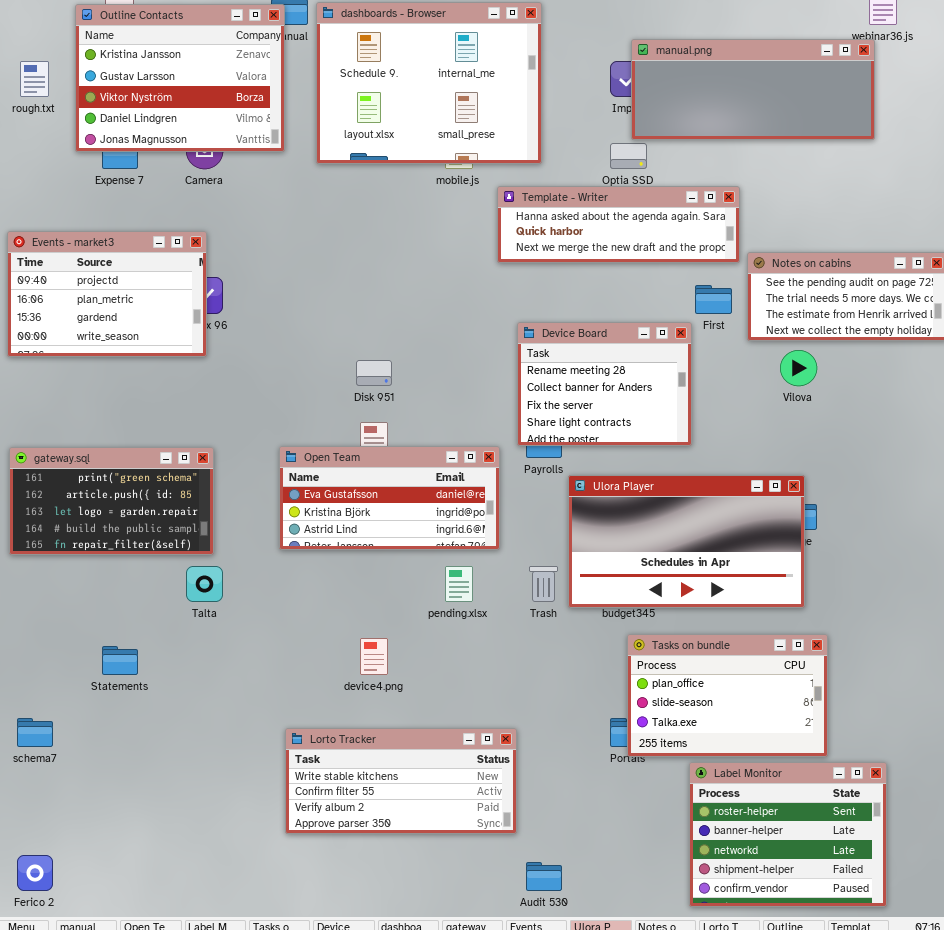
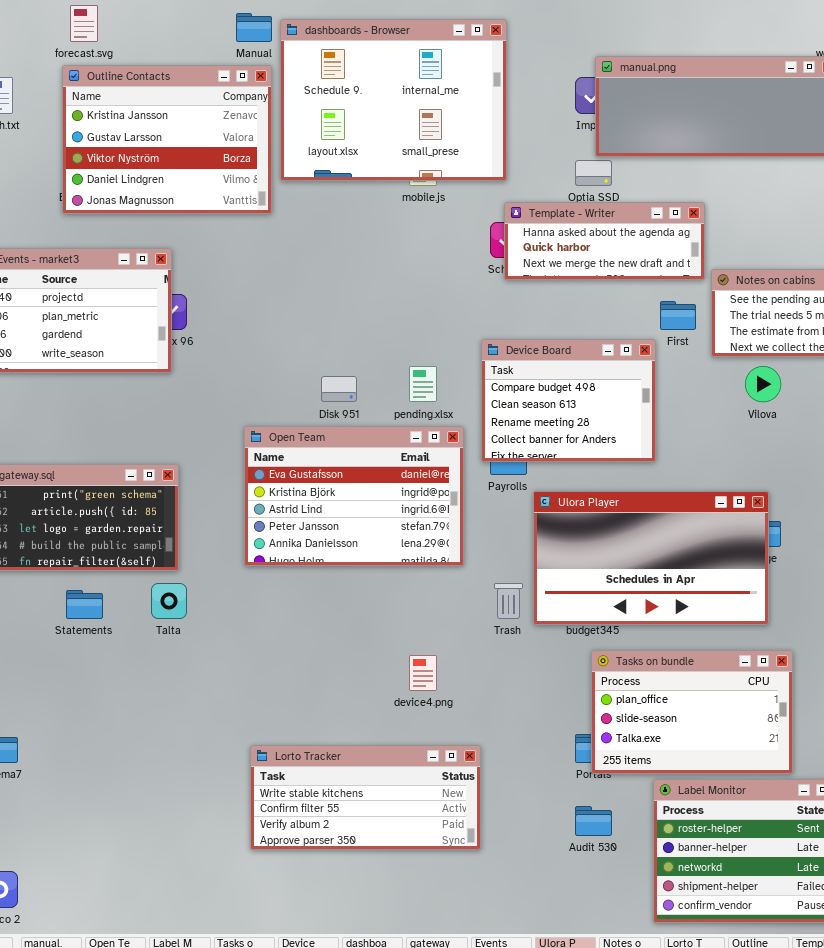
Outline Contacts: [75,4,285,152] -> [62,65,272,214], moved
Template - Writer: [497,186,740,263] -> [504,202,705,280], resized
Device Board: [517,322,692,446] -> [481,339,656,462], scrolled up 2 rows
Open Team: [279,446,500,550] -> [244,426,464,566], resized
pending.xlsx: [445,566,473,602] -> [409,366,437,402], moved
device4.png: [360,638,388,675] -> [409,655,437,691], moved
Statements: [102,646,138,675] -> [66,590,103,619], moved
Audit 530: [526,862,562,891] -> [575,806,612,836], moved

